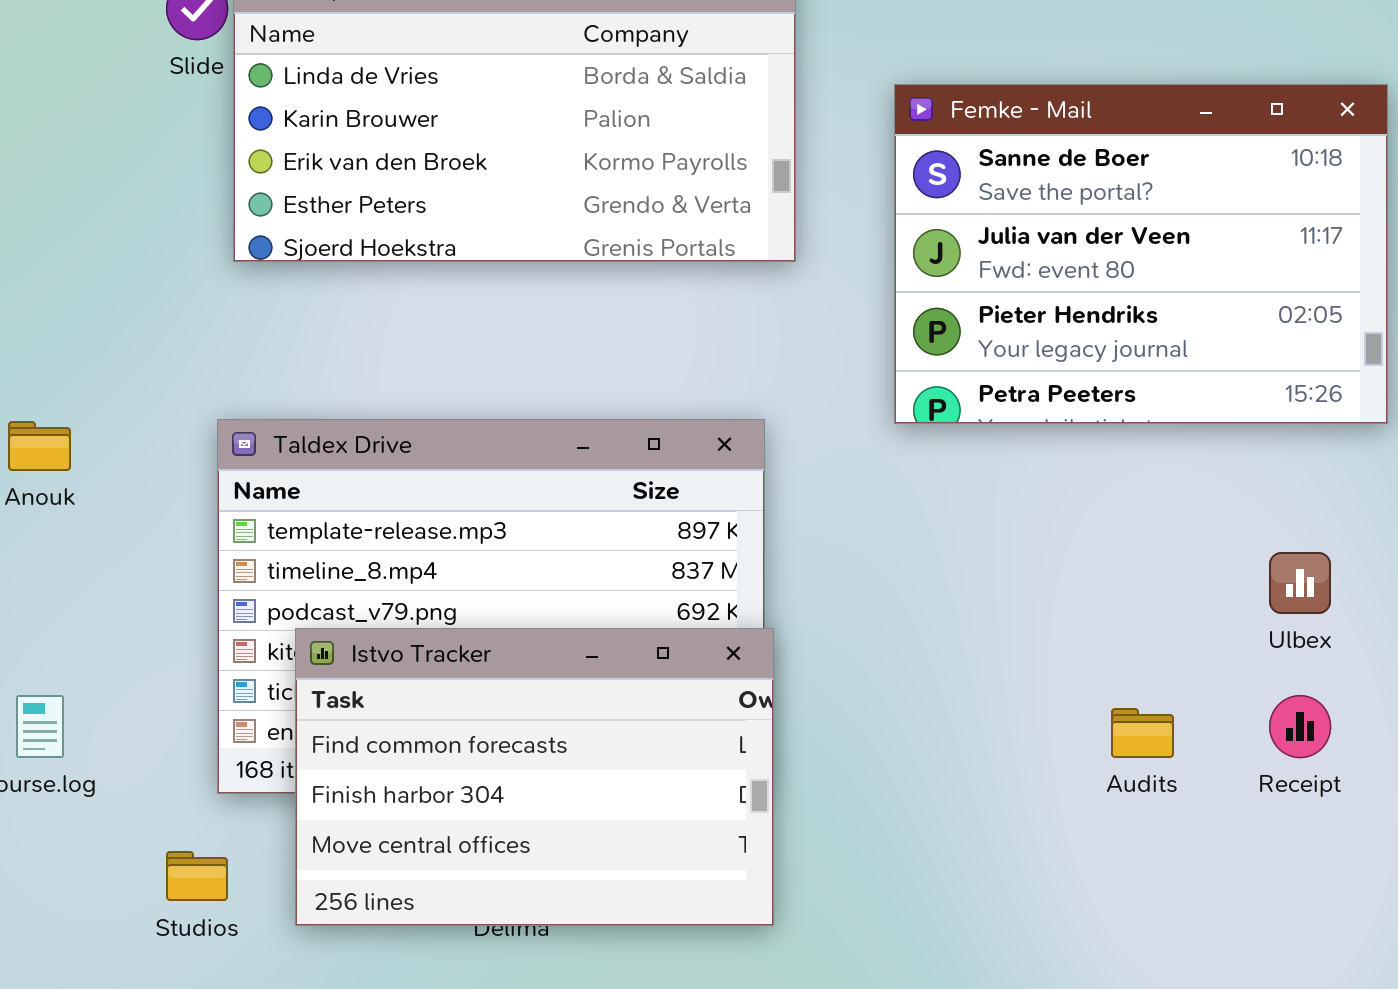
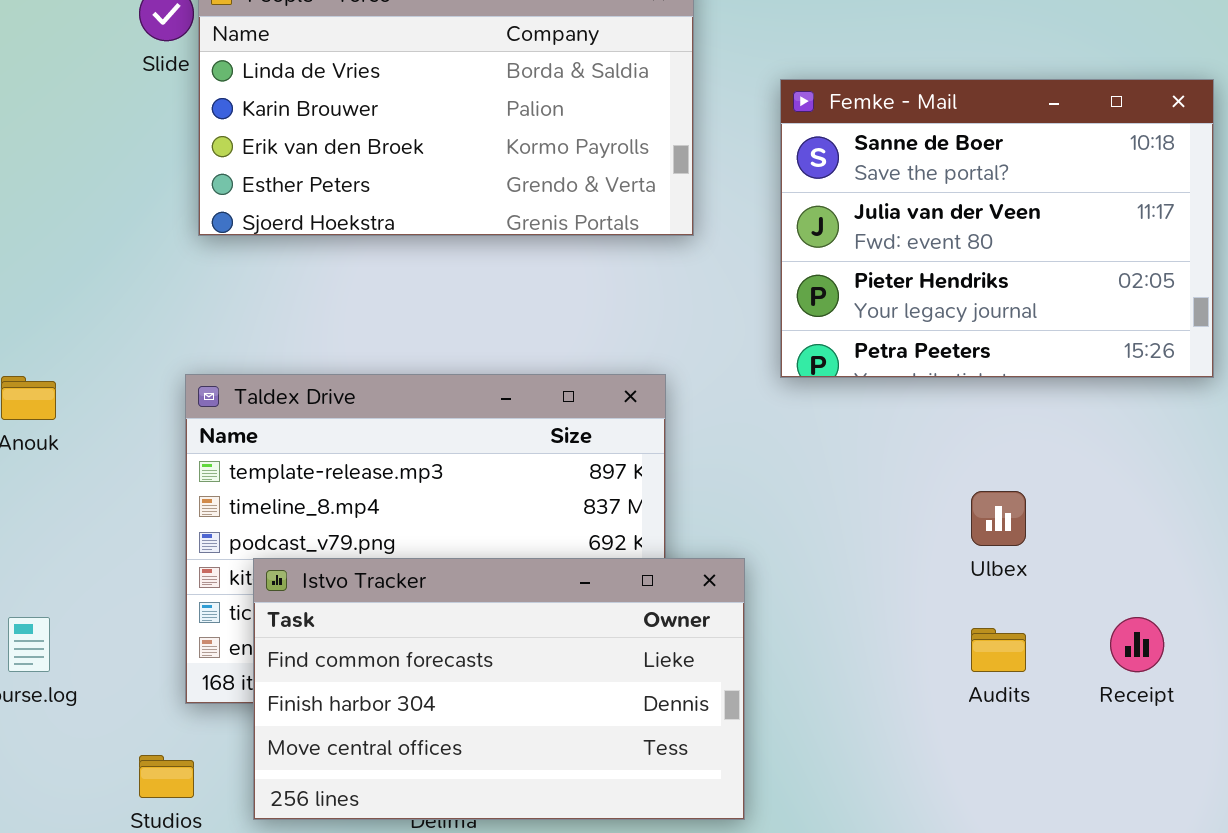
Ulbex: [1269,552,1331,614] -> [971,491,1026,546], moved
Istvo Tracker: [295,628,774,926] -> [253,558,745,820], resized

